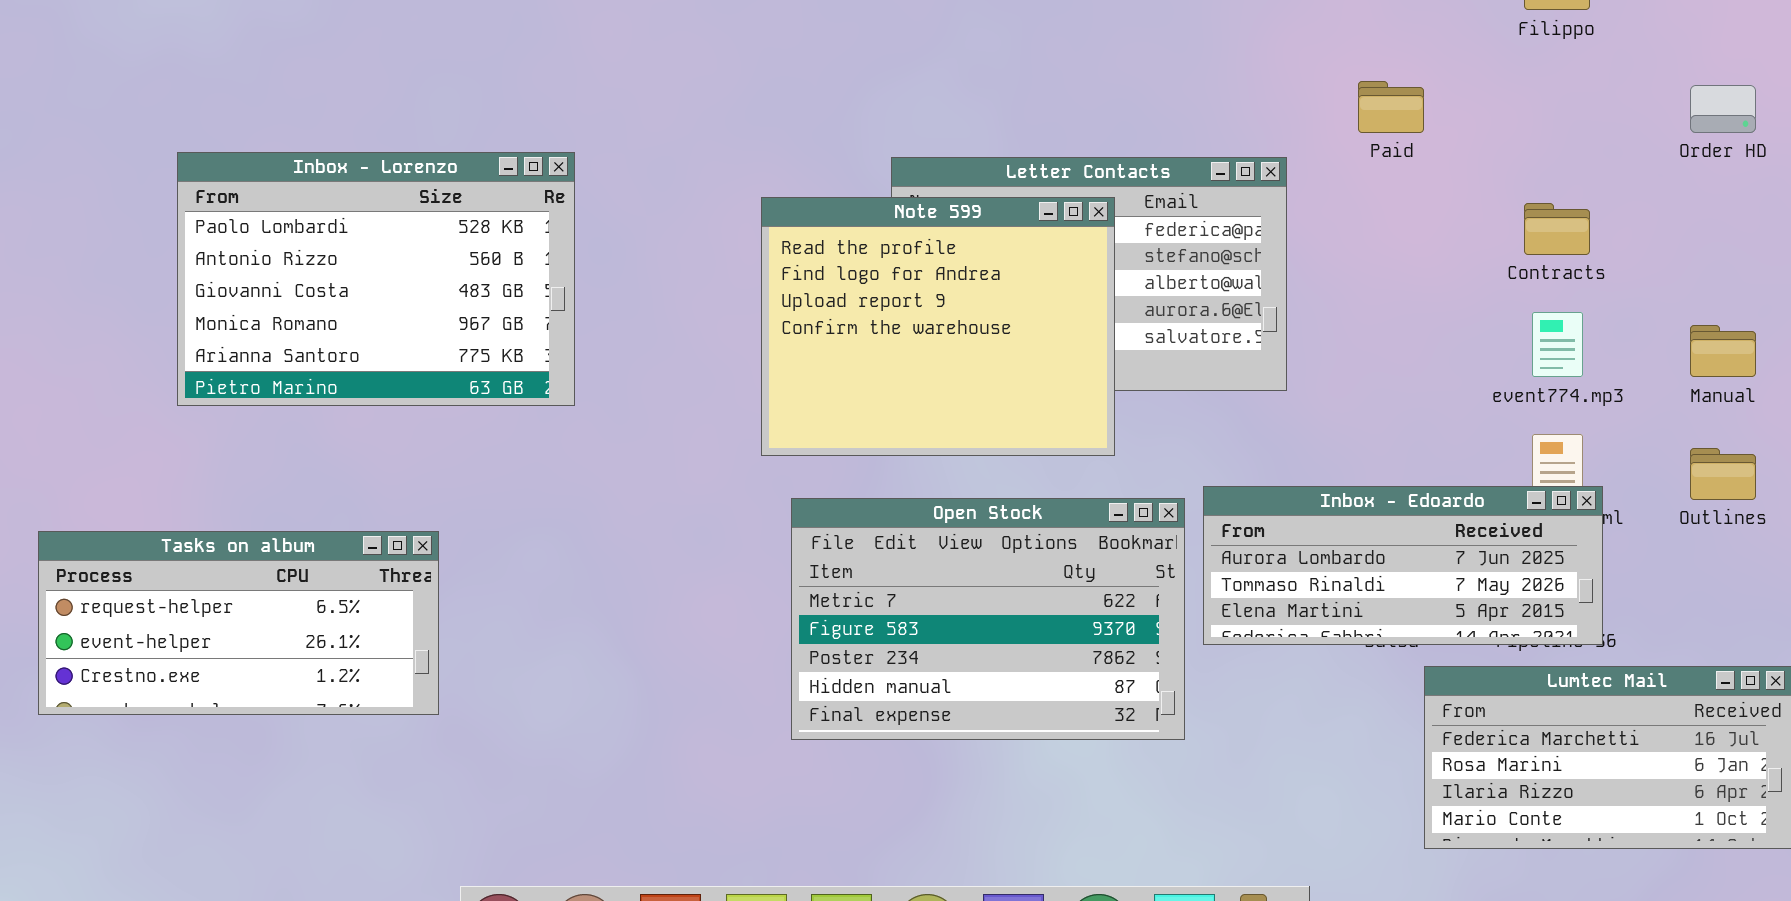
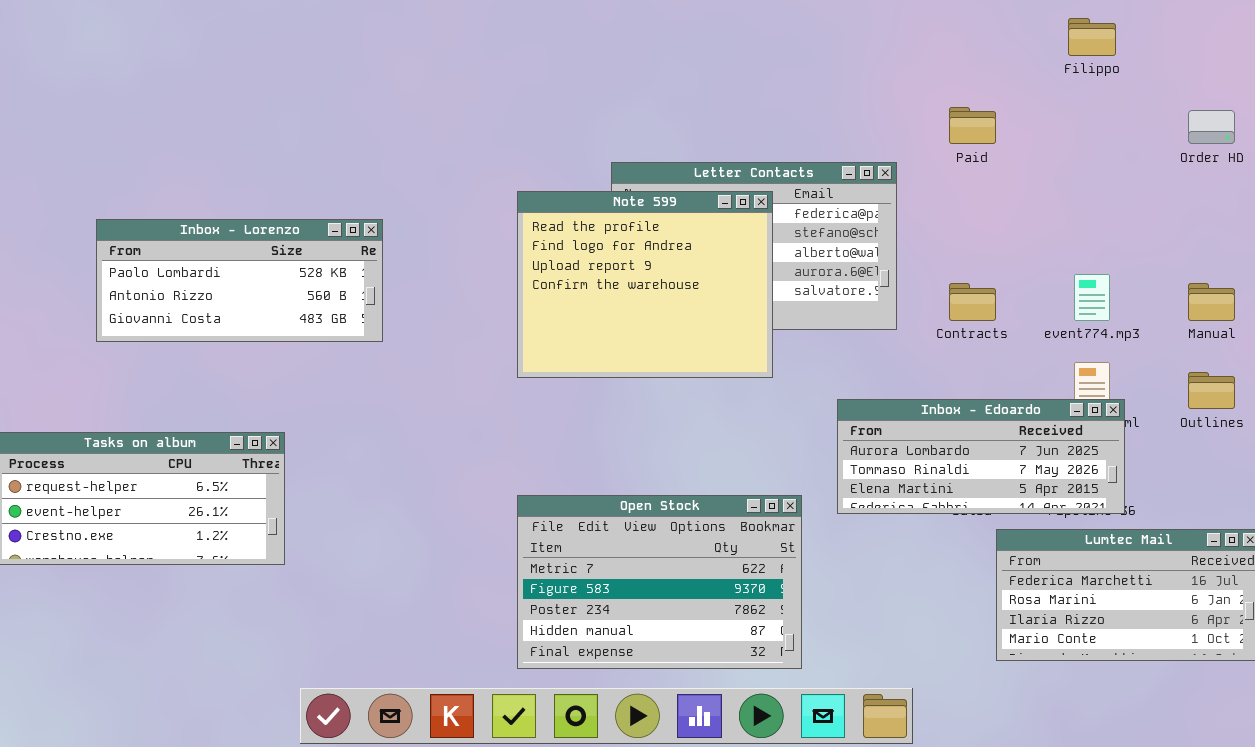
Inbox - Lorenzo: [177,152,575,406] -> [96,219,383,342], resized
Contracts: [1524,203,1590,255] -> [949,283,996,321], moved
Open Stock: [791,498,1185,740] -> [517,495,802,669], moved

